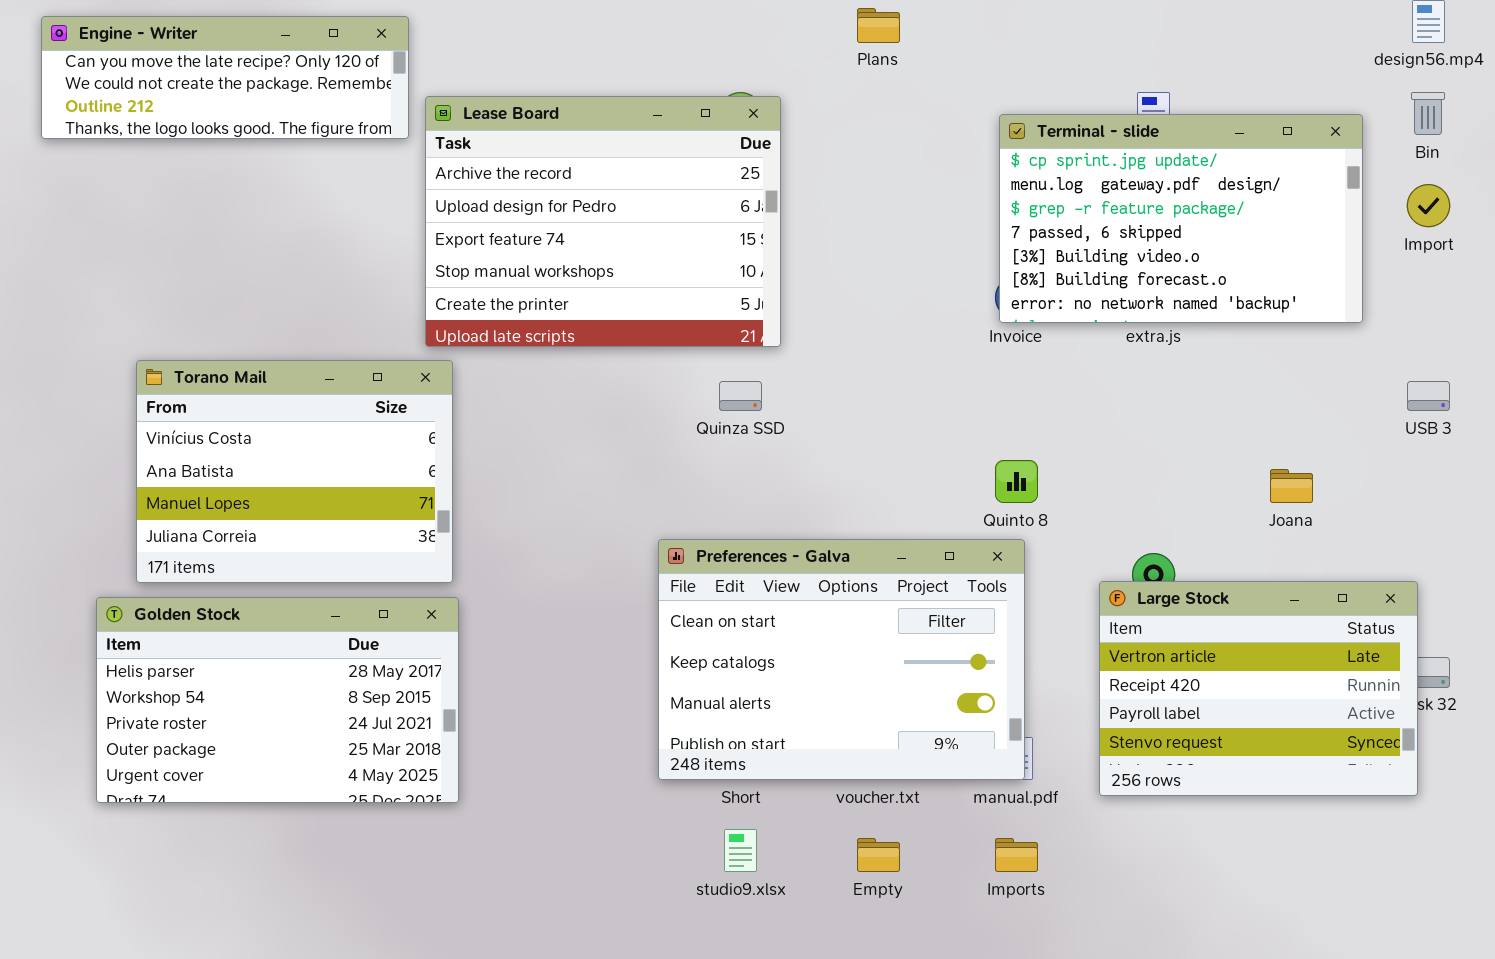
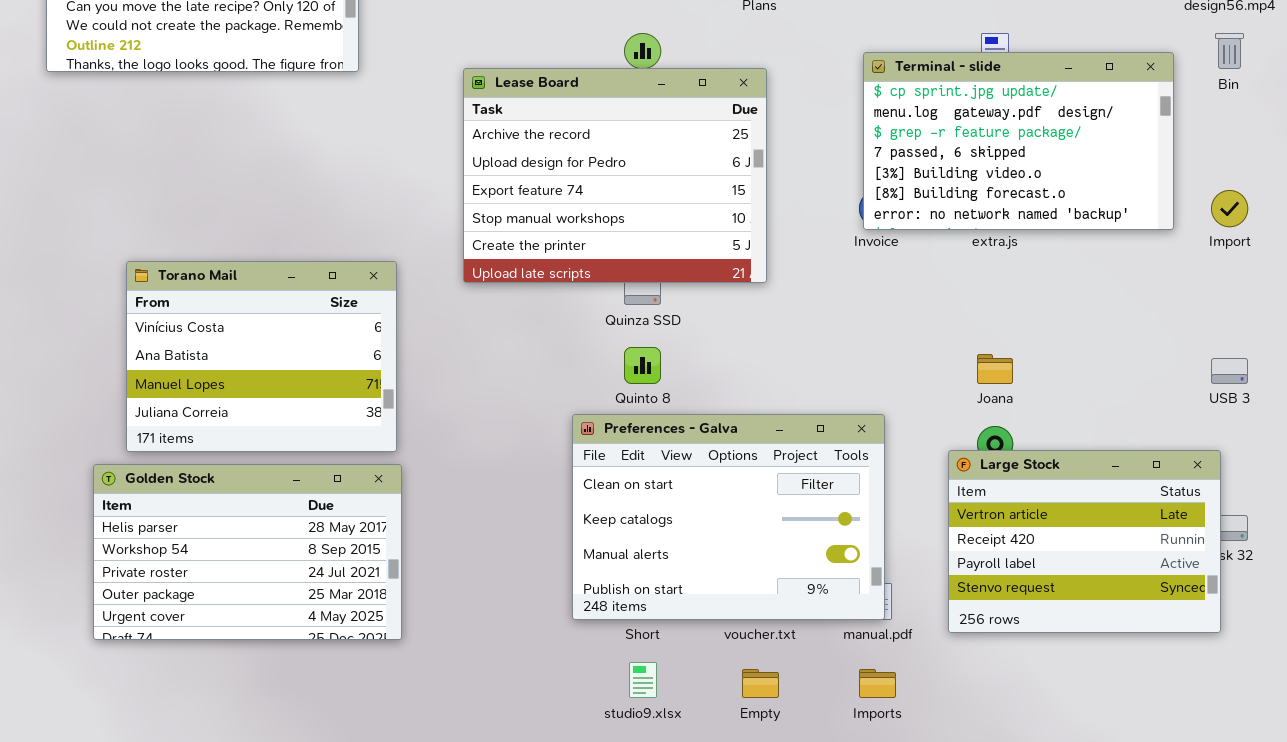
Lease Board: [425,96,781,347] -> [463,68,767,283], moved
Import: [1407,184,1450,227] -> [1211,190,1248,227], moved
USB 3: [1407,381,1450,411] -> [1211,358,1248,384], moved
Quinto 8: [995,460,1038,503] -> [624,347,661,384], moved
Joana: [1270,469,1313,503] -> [977,354,1013,384], moved

